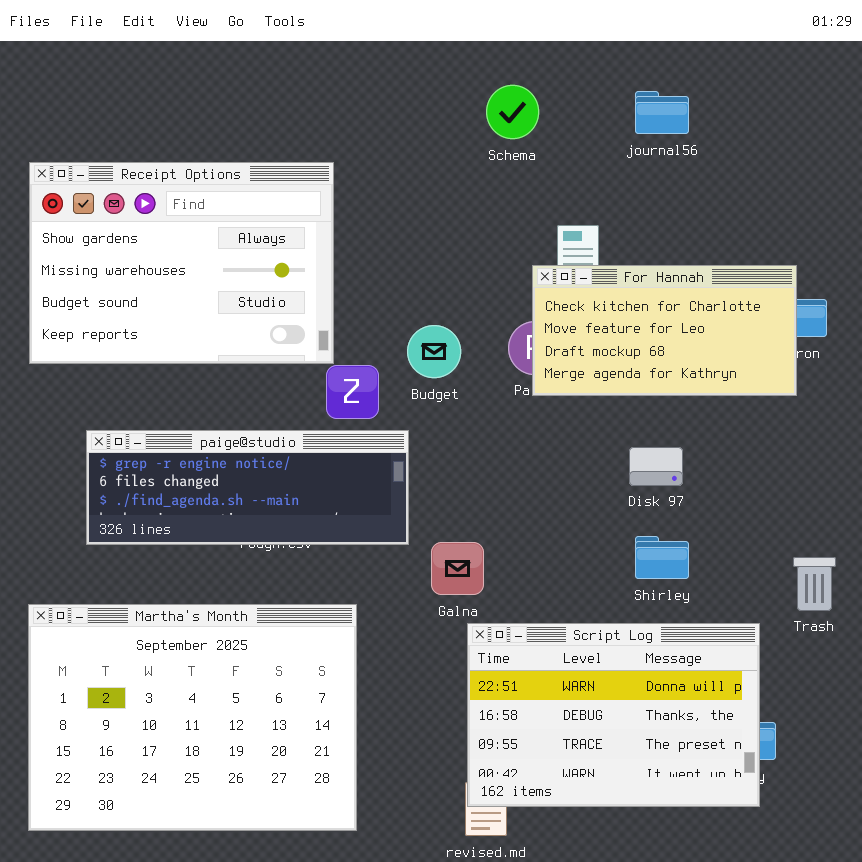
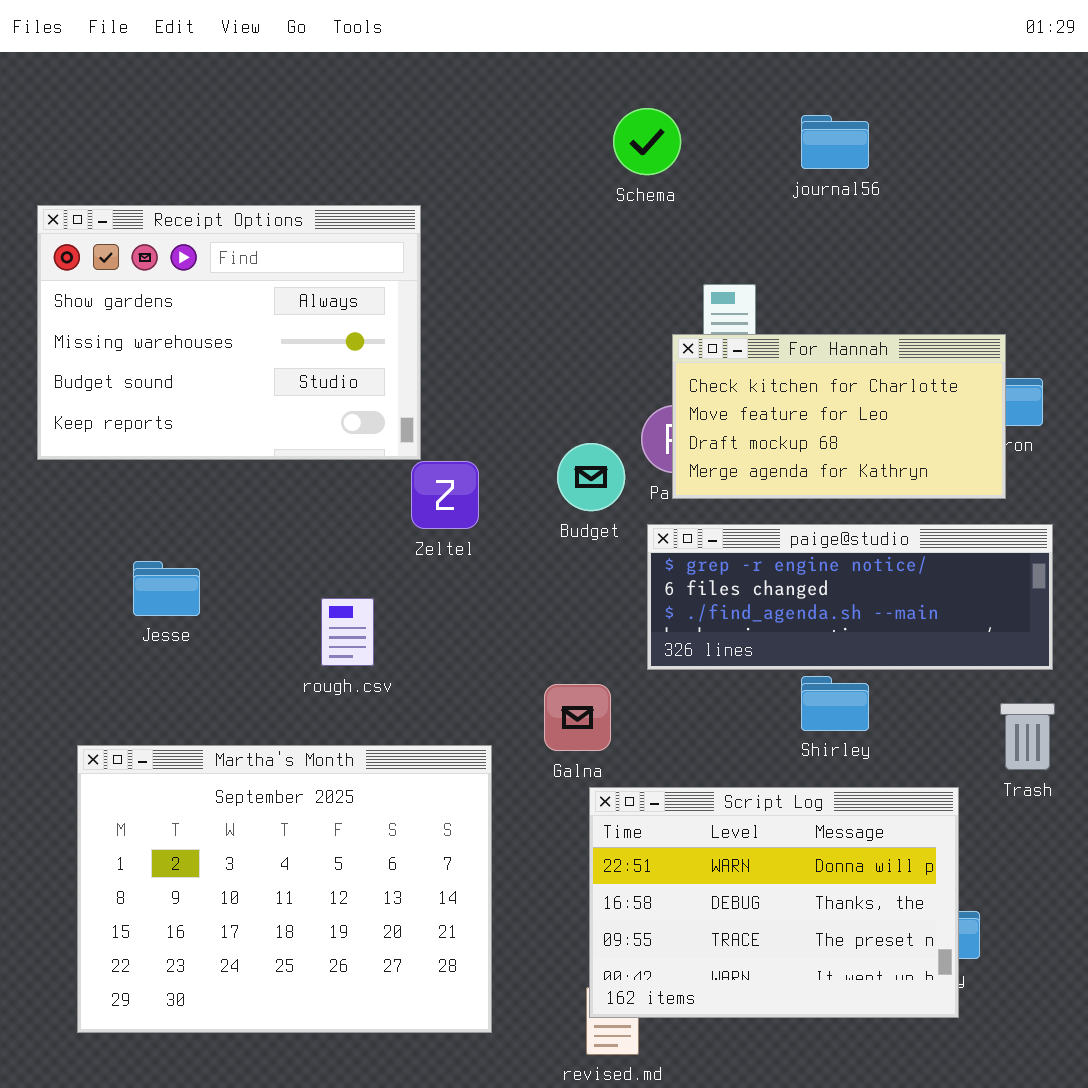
Budget: [407,325,461,378] -> [557,443,625,511], moved
paige@studio: [86,430,409,545] -> [647,524,1053,670], moved
Martha's Month: [28,604,357,831] -> [77,745,492,1033], moved

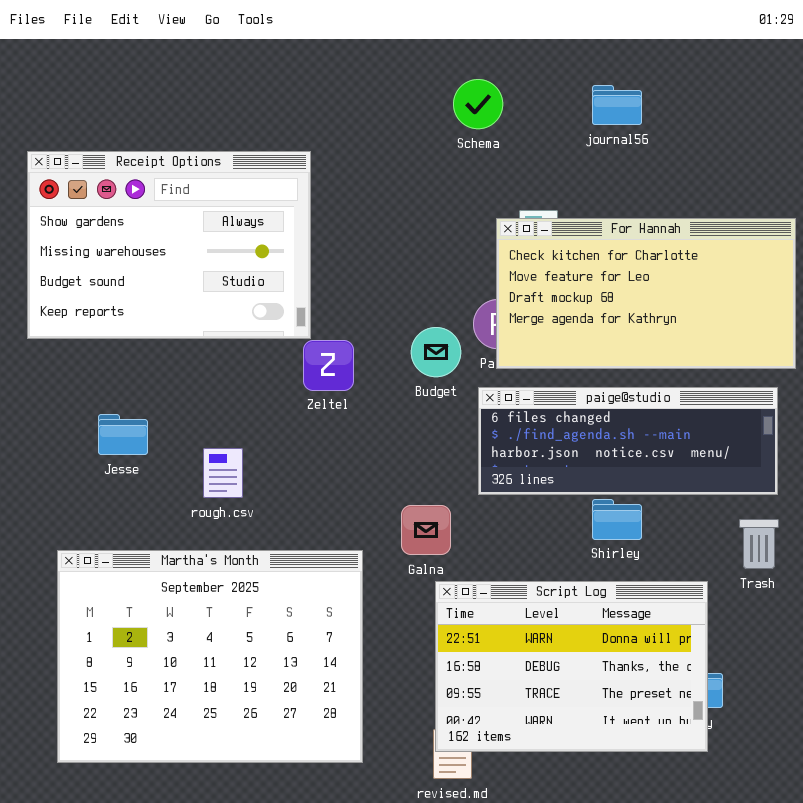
For Hannah: [672,334,1006,499] -> [496,218,796,369], resized
paige@studio: [647,524,1053,670] -> [478,387,778,495], scrolled down 1 row
rough.csv: [321,598,374,666] -> [203,448,243,498], moved

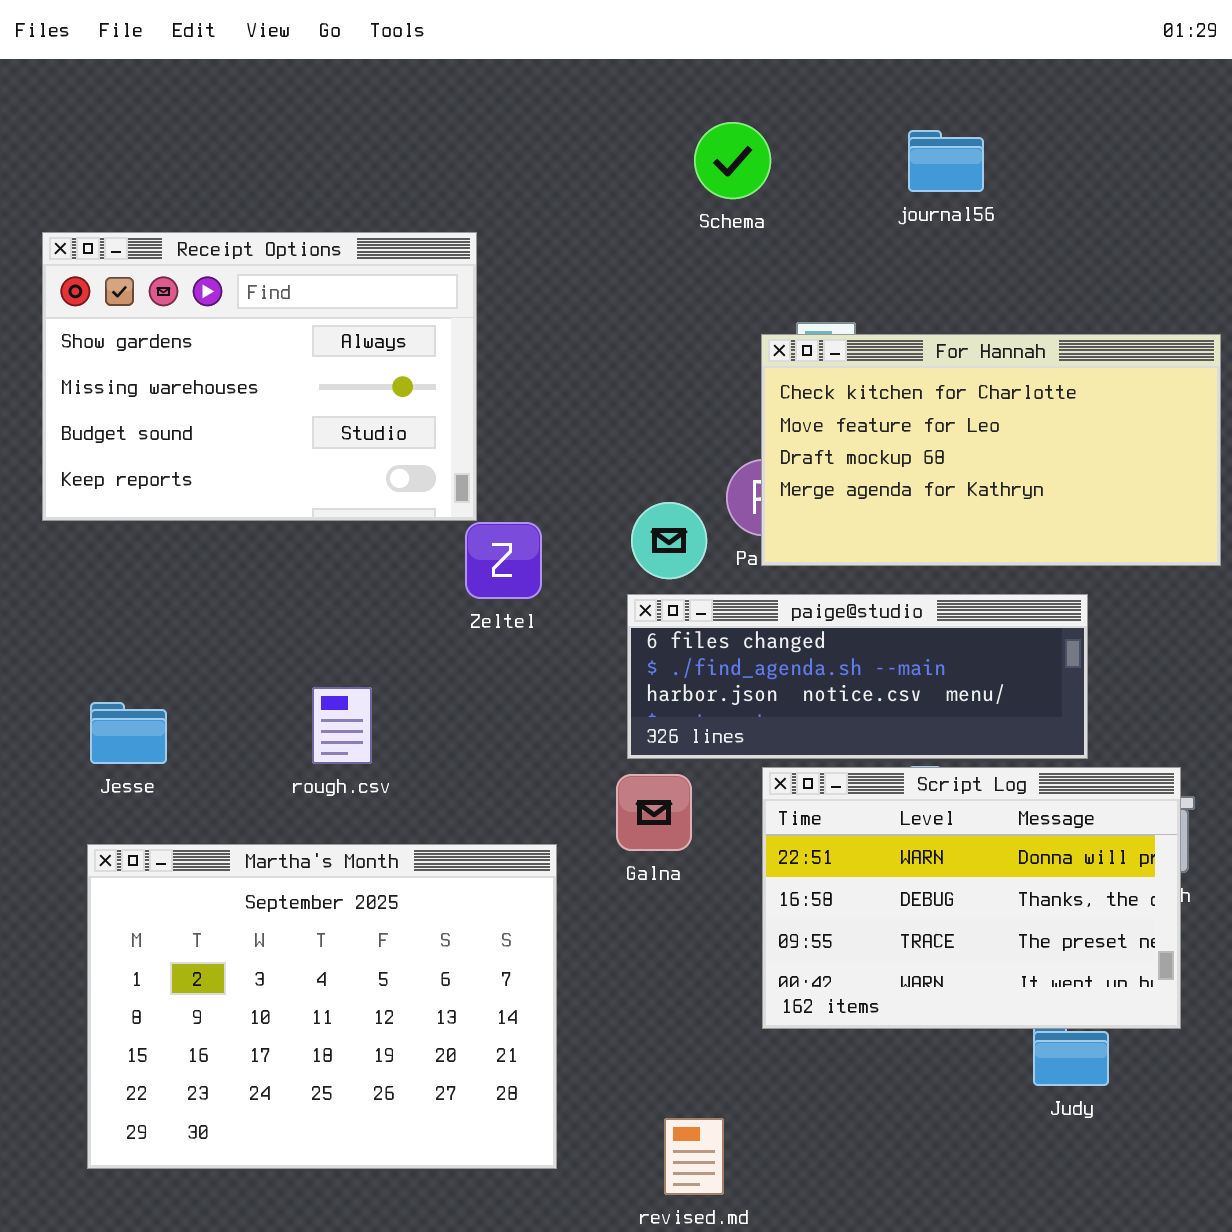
paige@studio: [478,387,778,495] -> [627,594,1088,759], moved
Jesse: [98,414,148,455] -> [90,702,167,764], moved
Script Log: [435,581,708,752] -> [762,767,1181,1029], moved

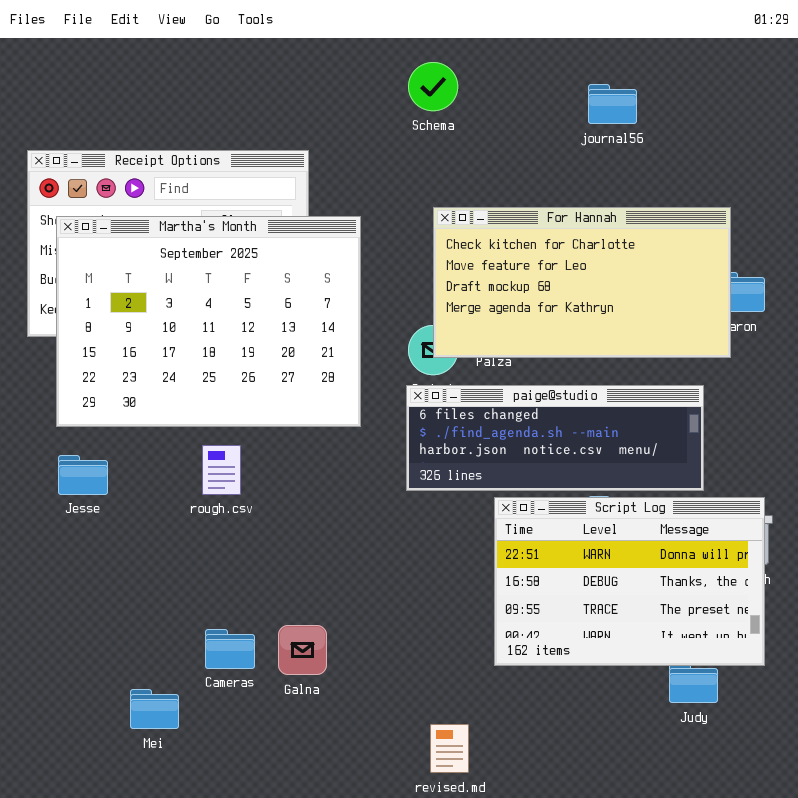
Schema: [694,122,771,199] -> [408,62,458,111], moved
For Hannah: [761,334,1221,566] -> [433,207,731,358], moved
Galna: [616,774,692,851] -> [278,625,327,675], moved
Martha's Month: [87,844,557,1169] -> [56,216,361,427], moved

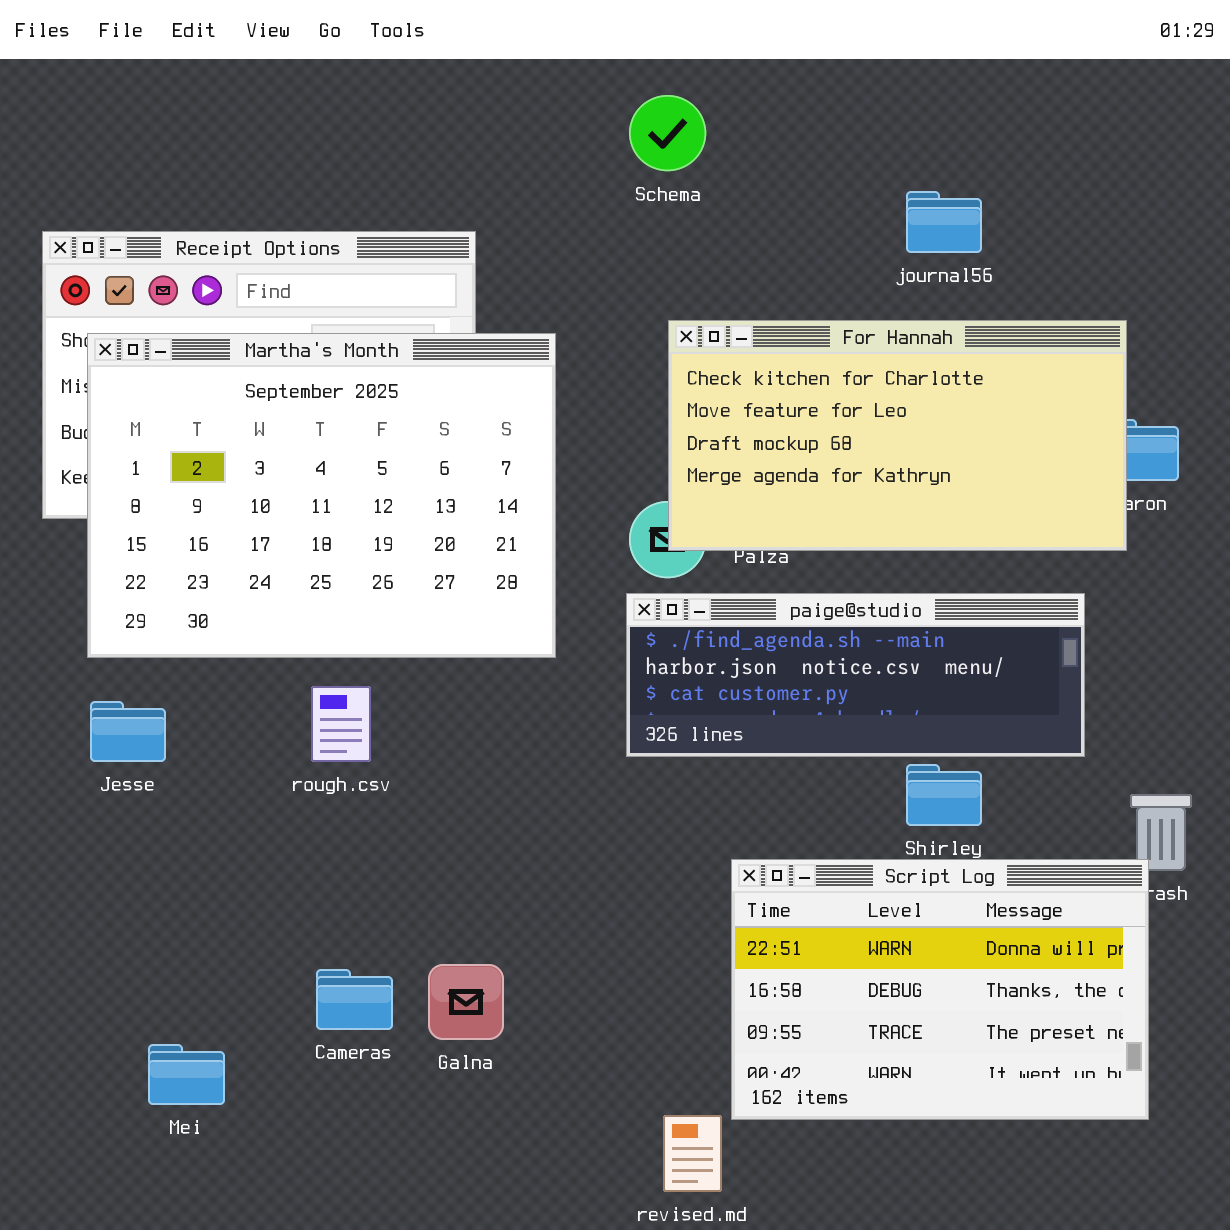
journal56: [588,84,637,124] -> [906,191,982,253], moved
paige@studio: [406,385,704,491] -> [626,593,1085,757], scrolled down 1 row
Script Log: [494,497,765,666] -> [731,859,1149,1120], moved
Mei: [130,689,179,729] -> [148,1044,225,1105], moved

